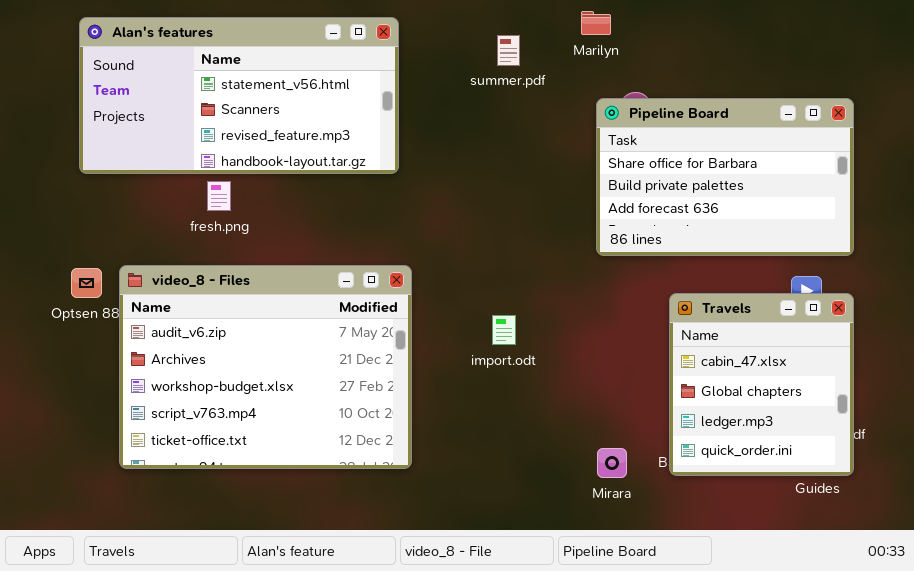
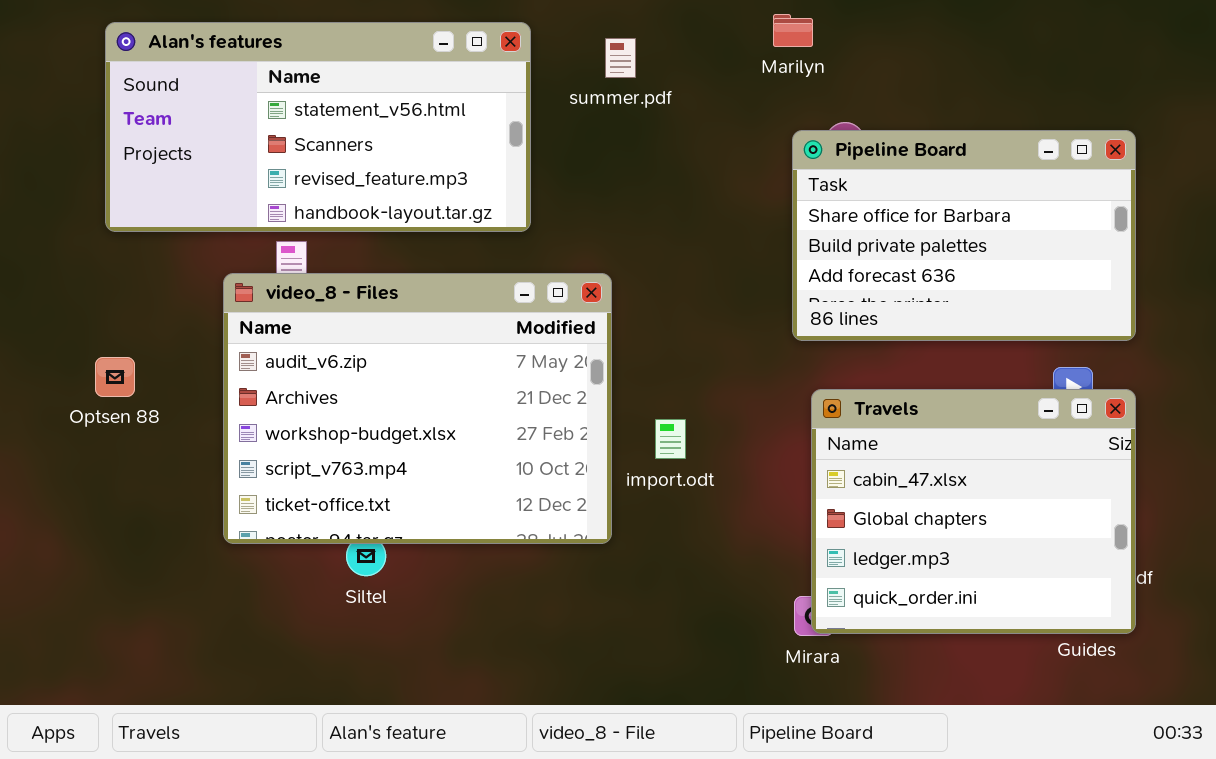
summer.pdf: [497,35,520,66] -> [605,38,636,78], moved
video_8 - Files: [119,265,412,469] -> [223,273,612,544], moved
Travels: [669,293,854,476] -> [811,389,1136,634], resized

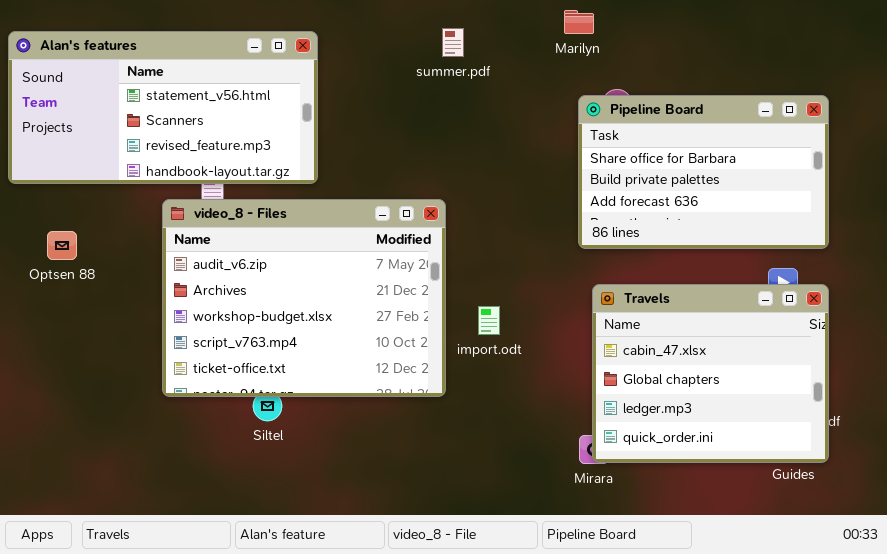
Alan's features: [105,22,531,232] -> [8,31,318,184], moved
Optsen 88: [95,357,135,397] -> [47,231,77,260], moved

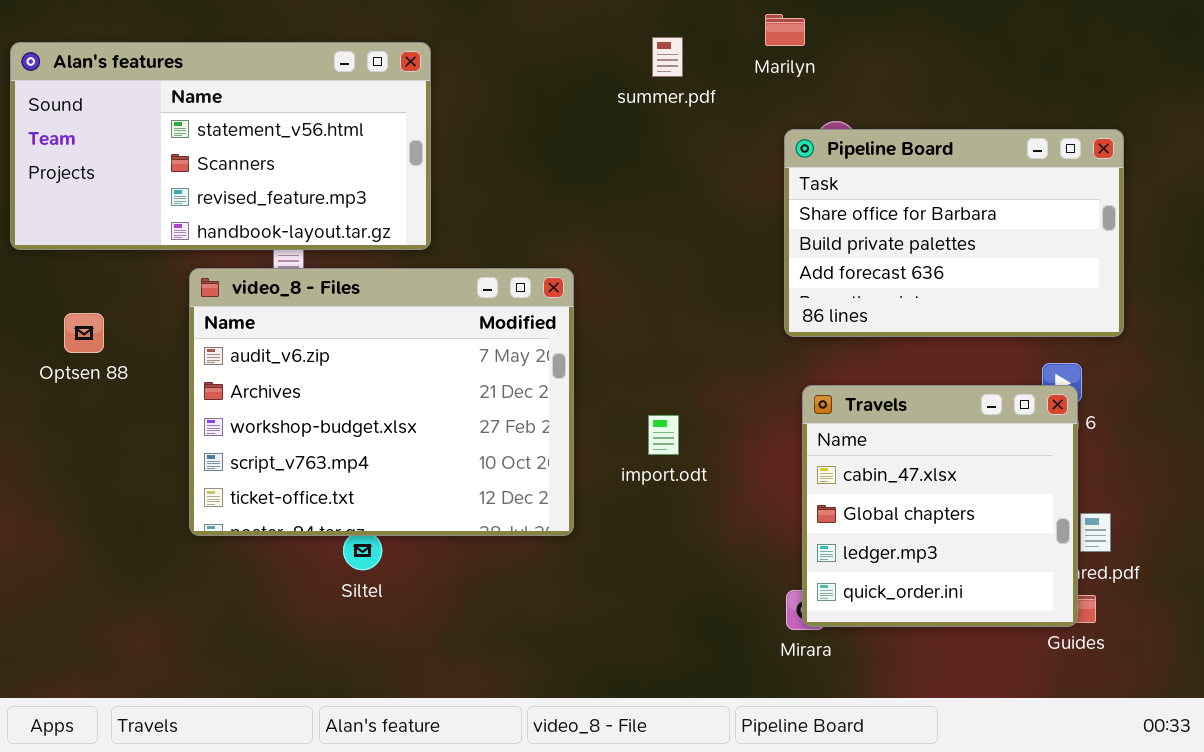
summer.pdf: [442,28,464,57] -> [652,37,683,77], moved
video_8 - Files: [162,199,446,397] -> [189,268,574,536], moved
Travels: [592,284,829,463] -> [802,385,1078,627], resized

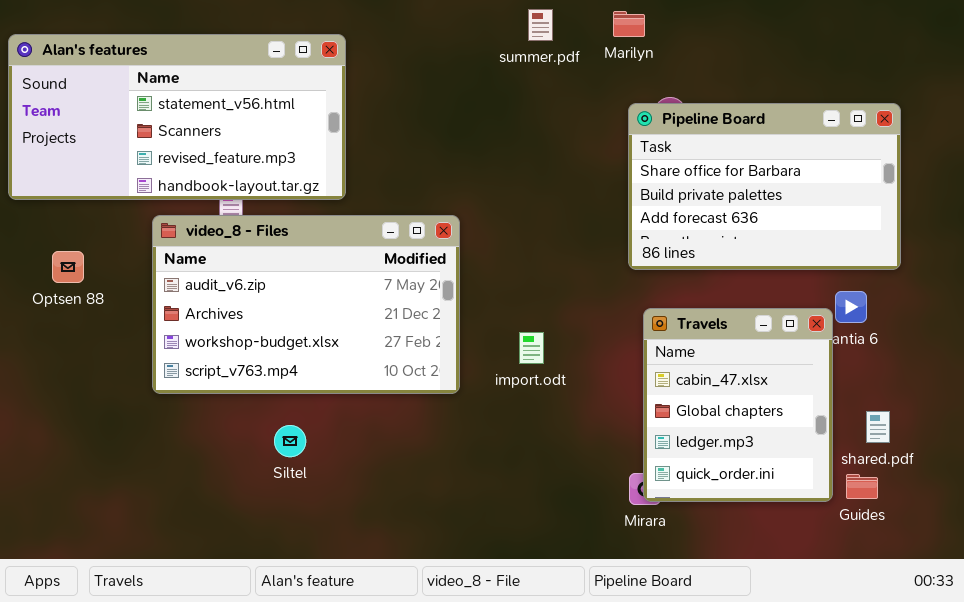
summer.pdf: [652,37,683,77] -> [528,9,553,41], moved
video_8 - Files: [189,268,574,536] -> [152,215,460,394], resized
Travels: [802,385,1078,627] -> [643,308,833,502], resized

